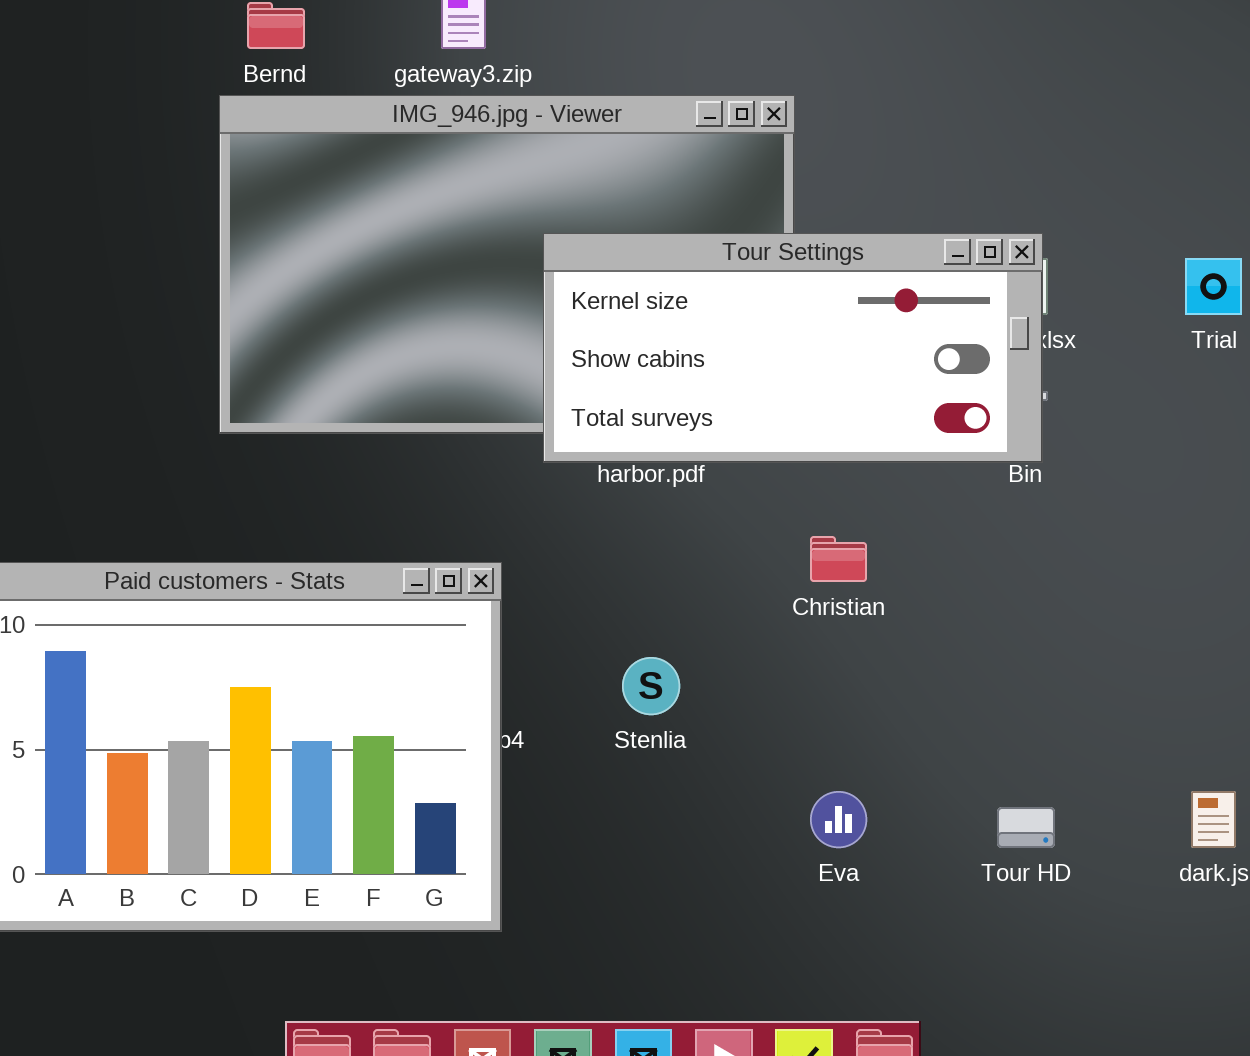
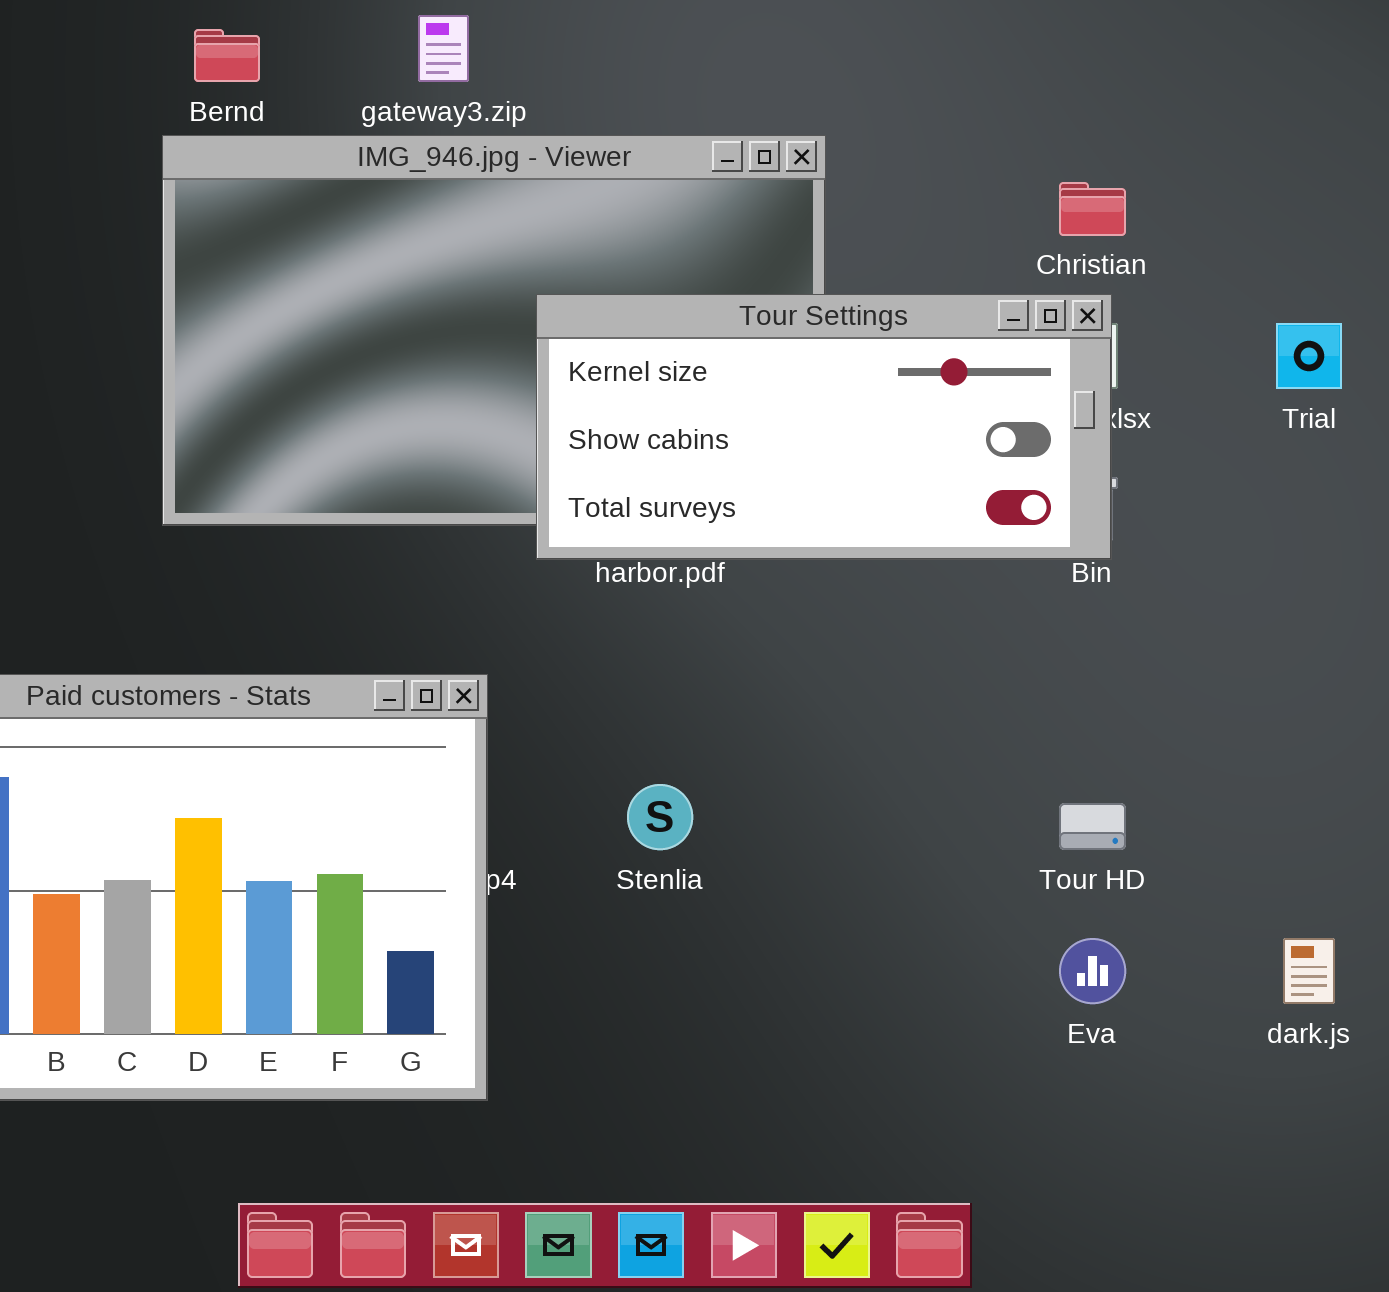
Christian: [810,536,867,582] -> [1059,182,1126,236], moved
Eva: [810,791,867,848] -> [1059,938,1126,1004], moved
Tour HD: [997,807,1055,848] -> [1059,803,1126,850], moved

